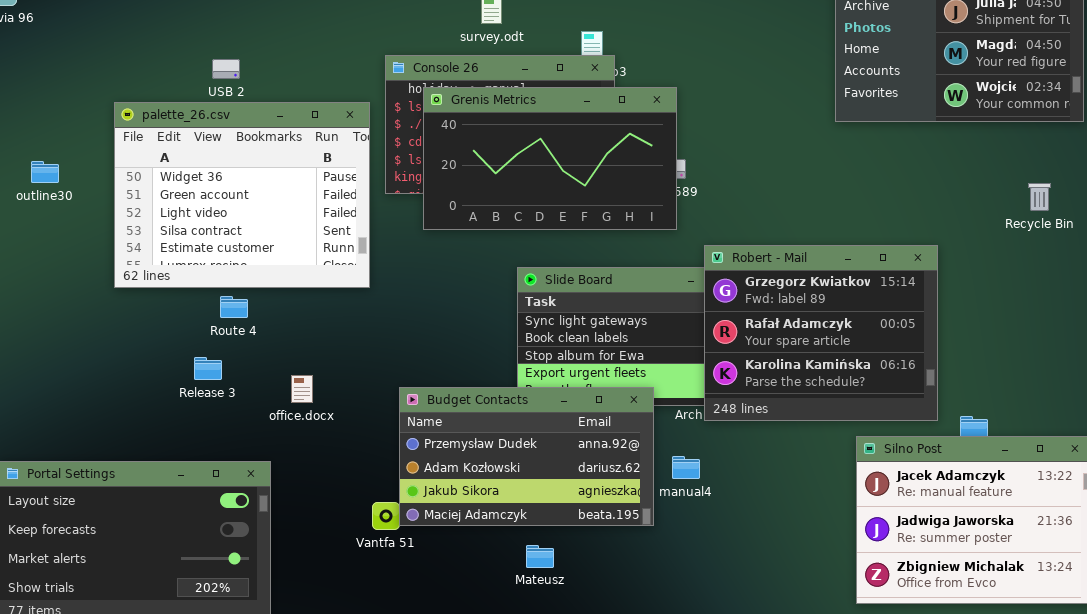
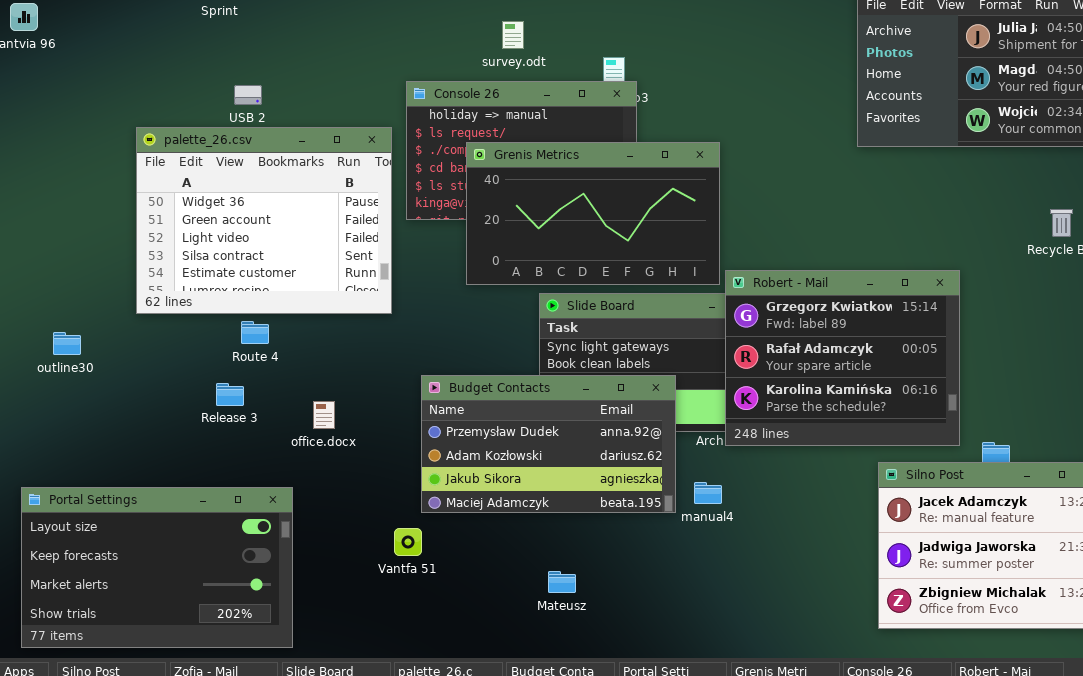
Grenis Metrics: [423,87,677,230] -> [466,142,720,285], moved
outline30: [31,161,59,183] -> [53,332,81,355], moved
Budget Contacts: [399,387,654,526] -> [421,375,676,513], moved

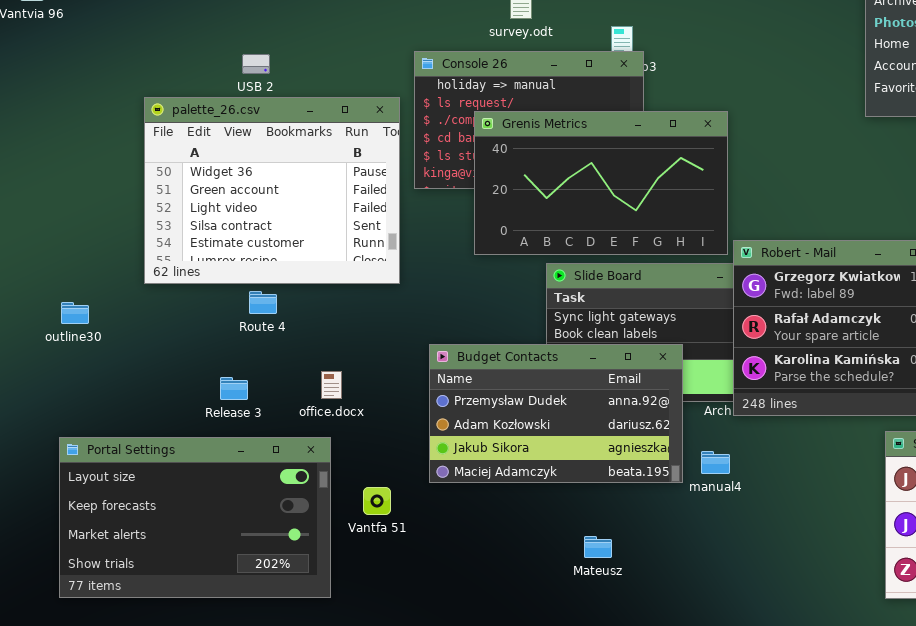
Release 3: [216,383,244,406] -> [220,377,248,400], moved
Portal Settings: [21,487,293,648] -> [59,437,331,598], moved
Vantfa 51: [394,528,422,556] -> [363,487,391,515], moved
Mateusz: [548,571,576,593] -> [584,536,612,558], moved

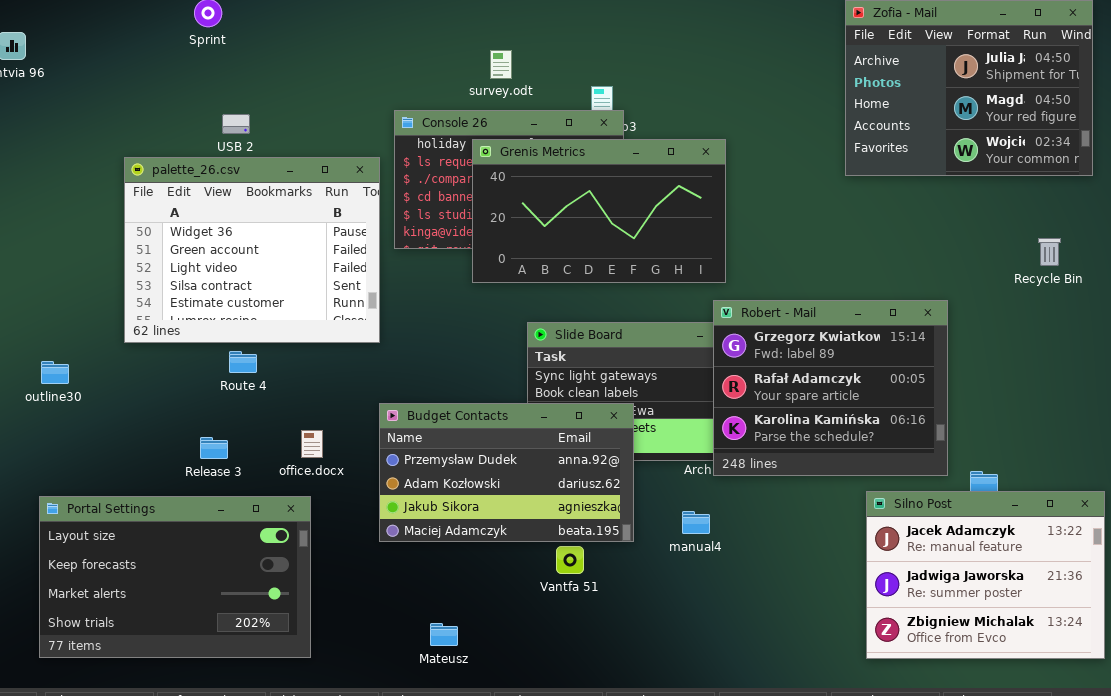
Grenis Metrics: [474,111,728,255] -> [472,139,726,283], moved
Budget Contacts: [429,344,683,483] -> [379,403,634,542], moved
Vantfa 51: [363,487,391,515] -> [556,546,584,574], moved
Mateusz: [584,536,612,558] -> [430,623,458,646], moved

